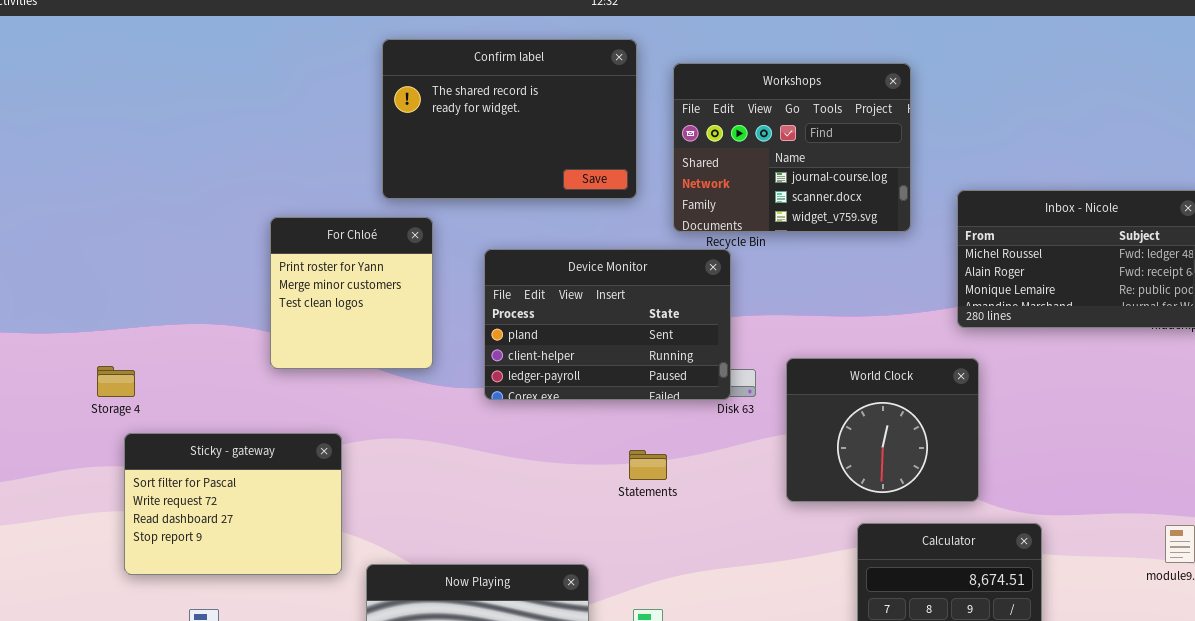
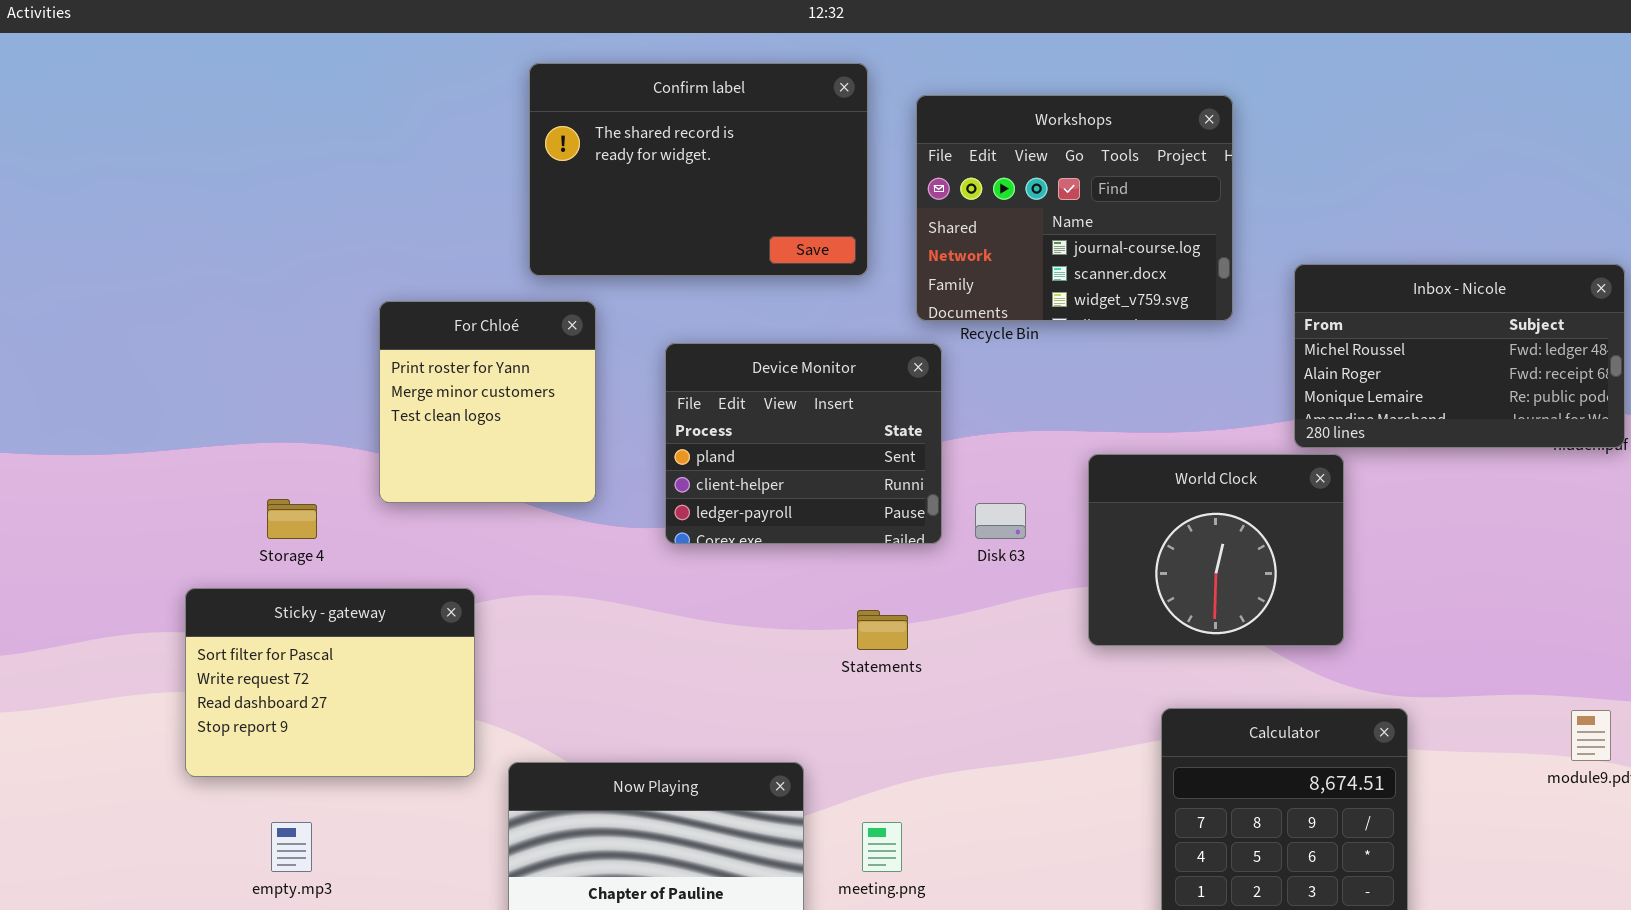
Device Monitor: [484,249,731,400] -> [665,343,942,544], resized
World Clock: [786,358,979,502] -> [1088,454,1344,646], moved
Storage 4: [97,366,135,397] -> [267,499,317,539], moved

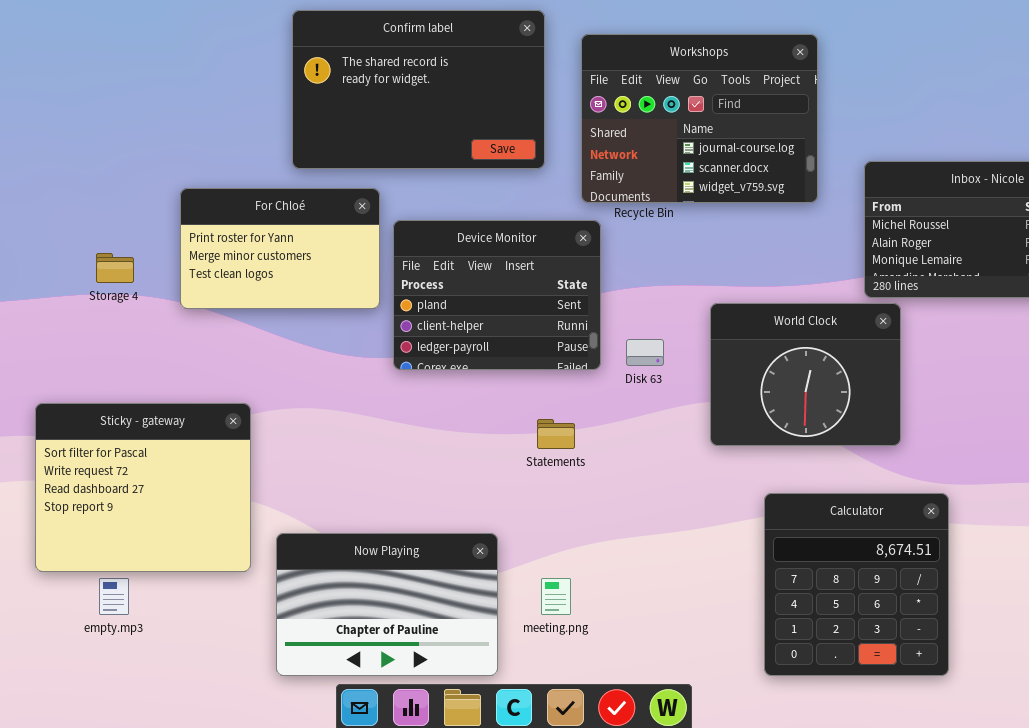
For Chloé: [379,301,596,503] -> [180,188,380,309], resized
Storage 4: [267,499,317,539] -> [96,253,134,283], moved
Sticky - gateway: [185,588,475,777] -> [35,403,251,572], resized

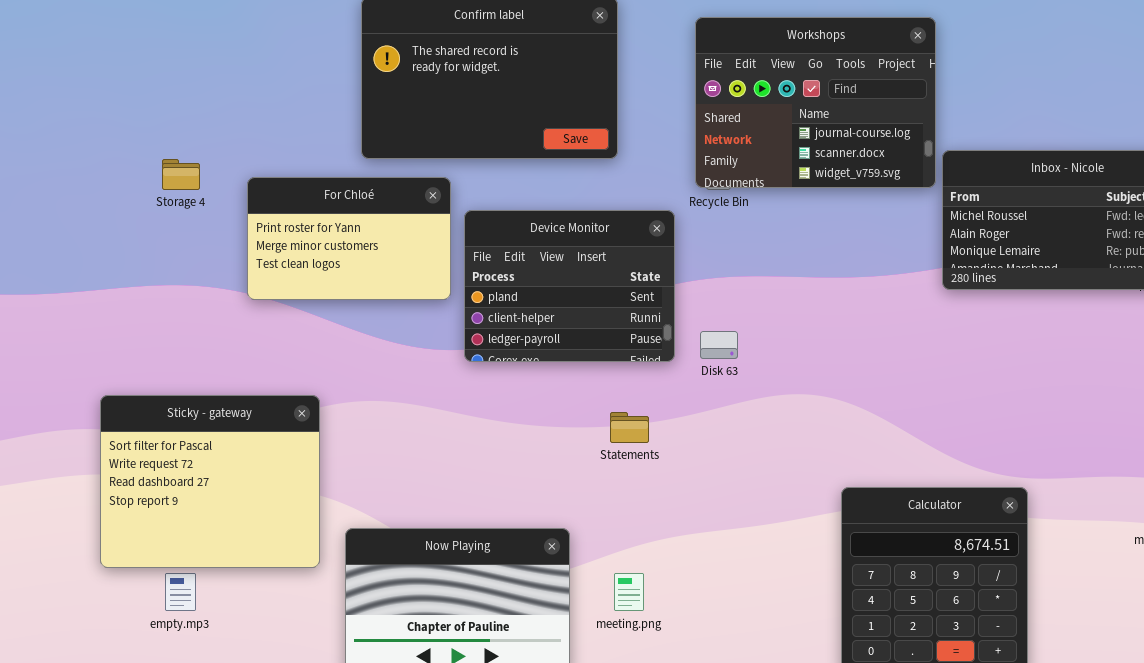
Workshops: [581,34,818,203] -> [695,17,936,188], moved
Storage 4: [96,253,134,283] -> [162,159,200,190], moved
World Clock: [710,303,901,446] -> none, closed

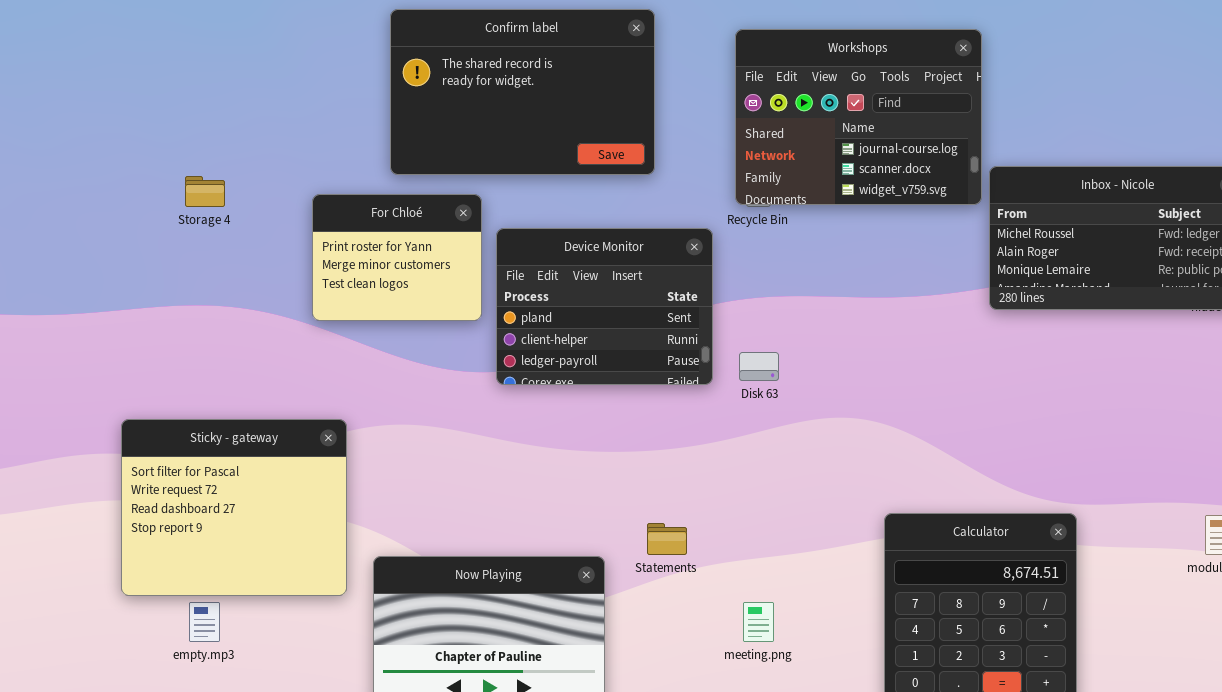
For Chloé: [247,177,451,300] -> [312,194,482,321], resized
Statements: [610,412,649,443] -> [647,523,687,555], moved
meeting.png: [614,573,644,611] -> [743,602,774,642], moved

